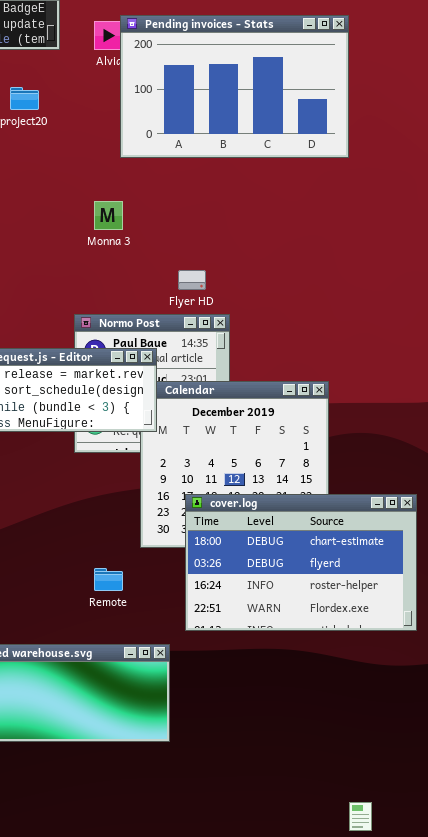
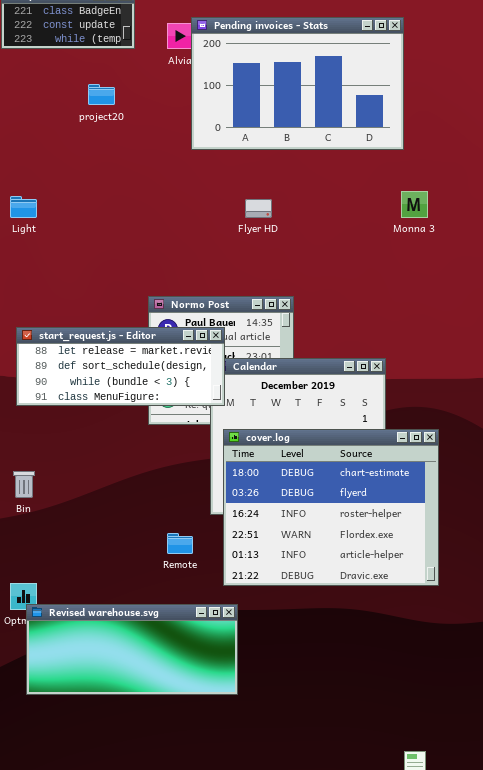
Monna 3: [94,201,123,230] -> [401,191,428,218], moved
Flyer HD: [178,270,206,290] -> [245,199,272,218], moved
cover.log: [185,494,417,631] -> [223,429,439,586], moved, resized

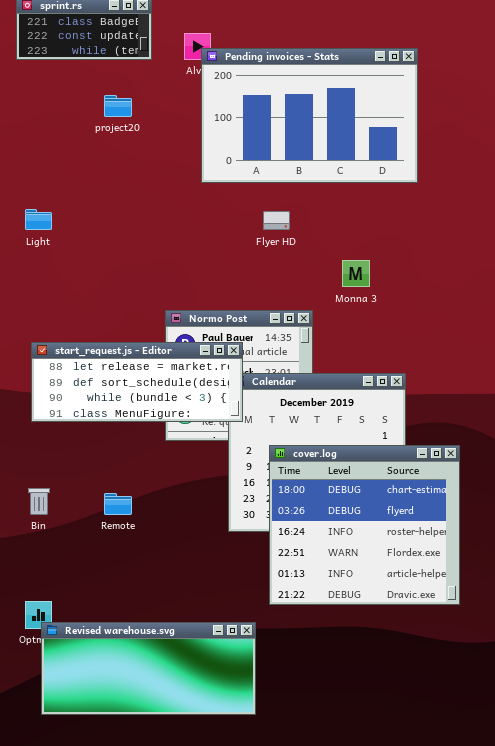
Pending invoices - Stats: [191,17,404,150] -> [201,48,418,183], moved
Monna 3: [401,191,428,218] -> [342,260,370,287], moved
cover.log: [223,429,439,586] -> [269,445,460,605], resized
Remote: [167,533,193,554] -> [104,493,132,515], moved

